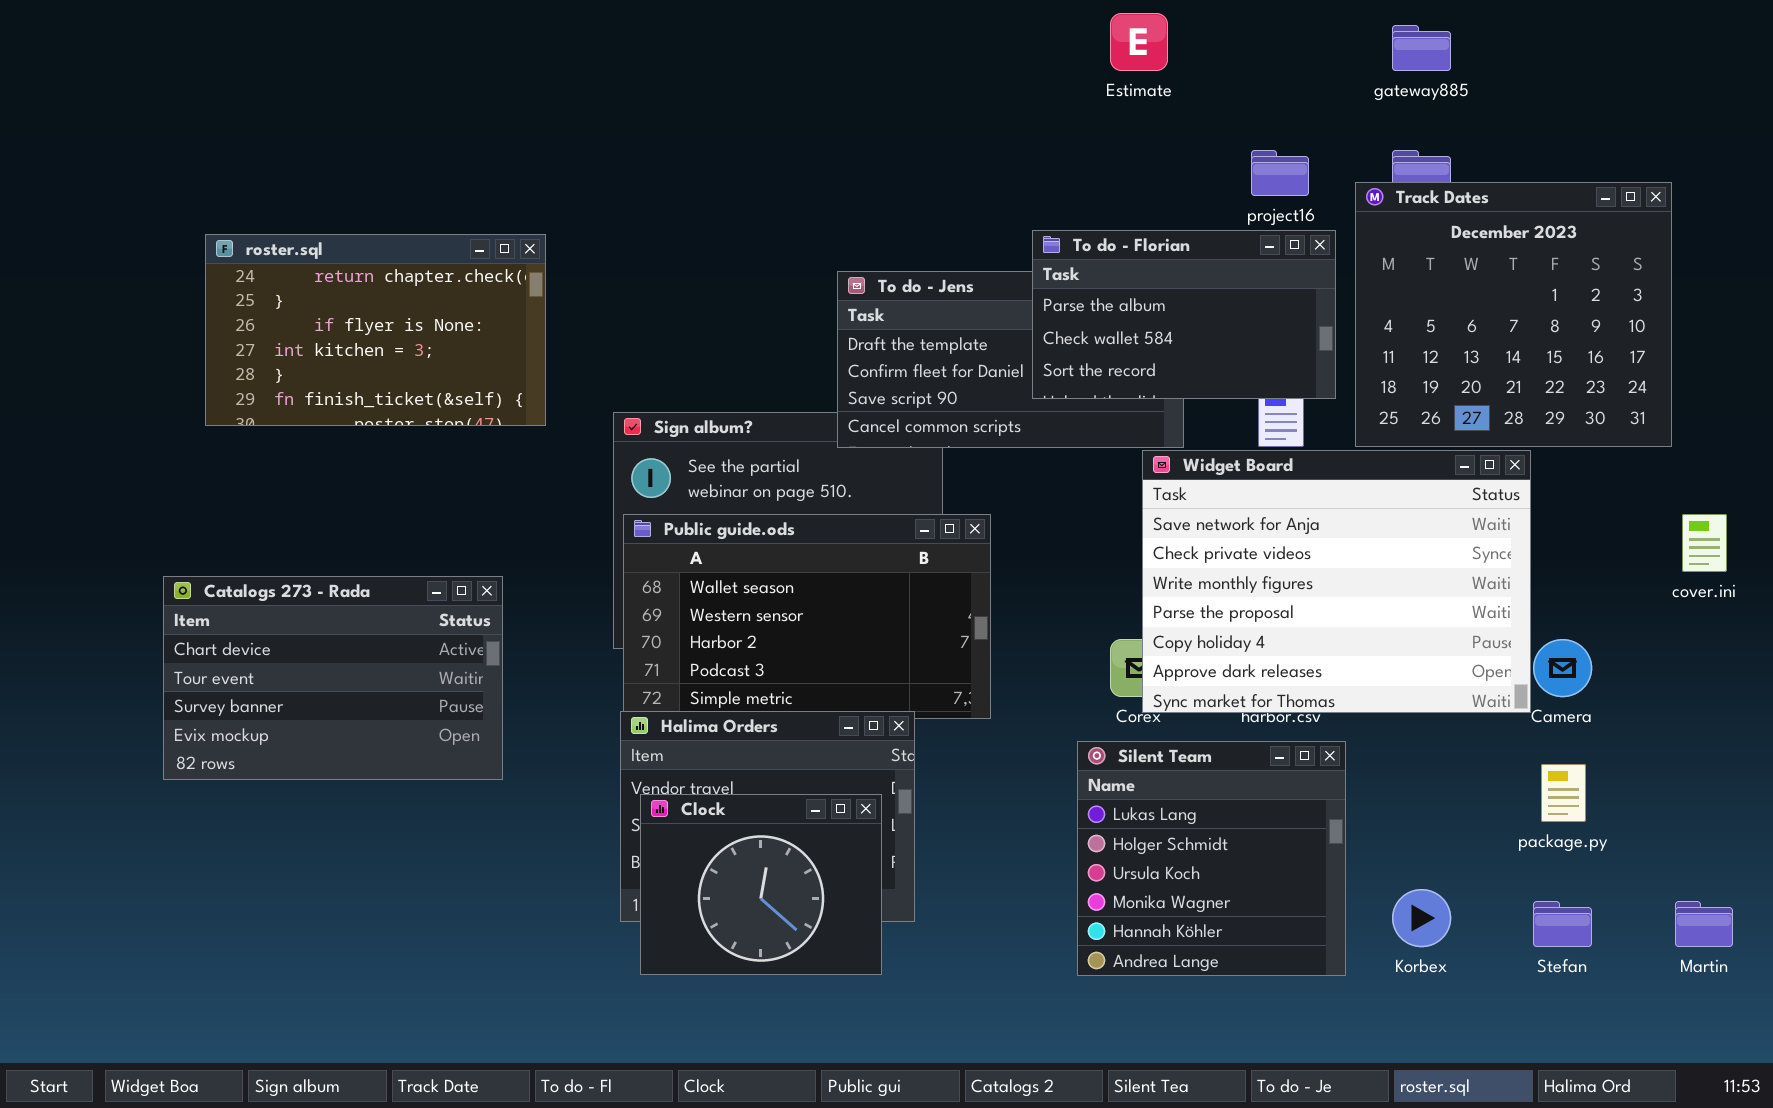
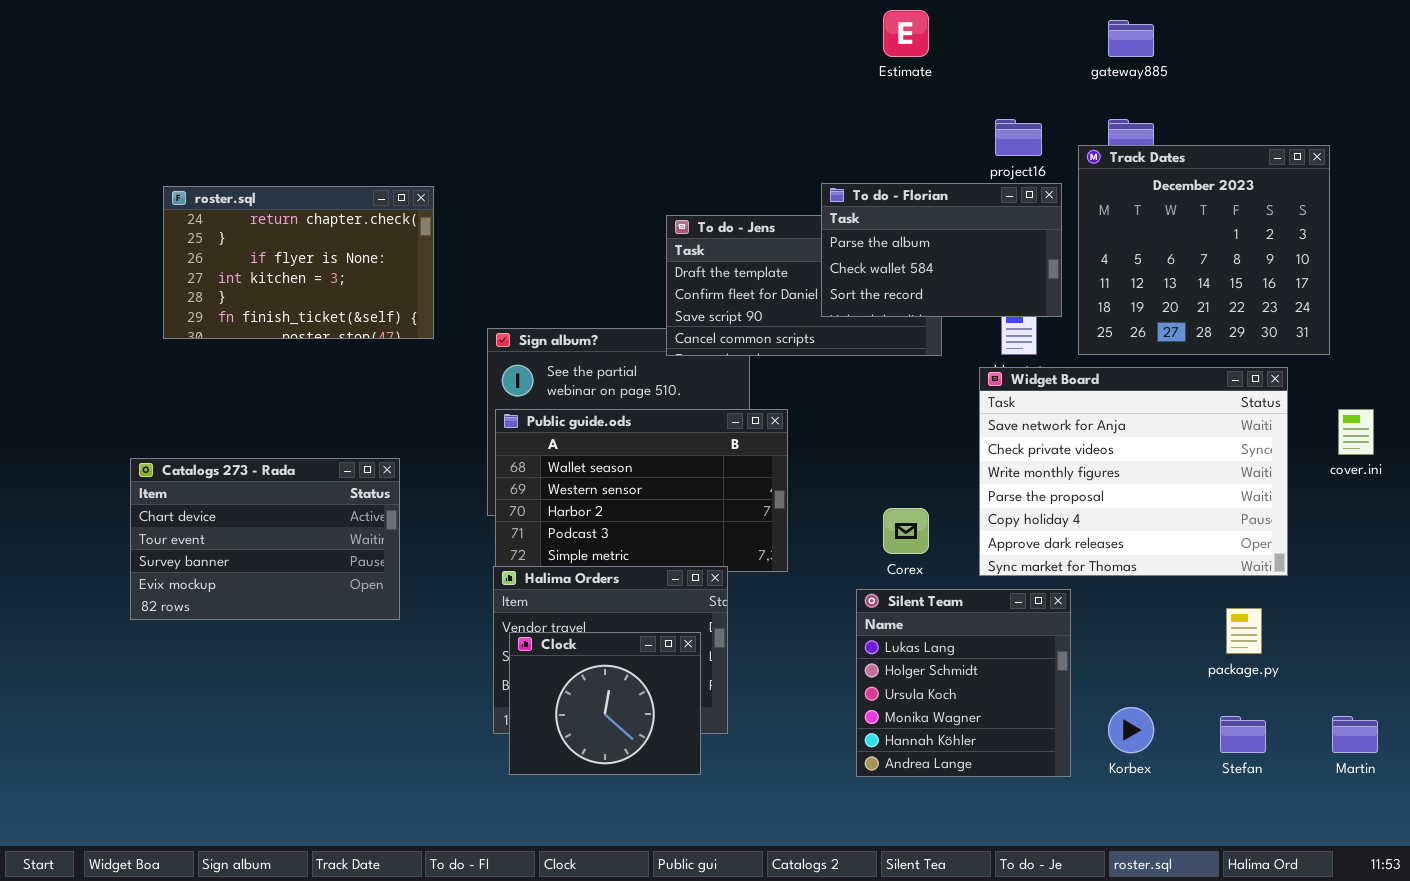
Widget Board: [1142,450,1531,713] -> [979,367,1288,576], moved

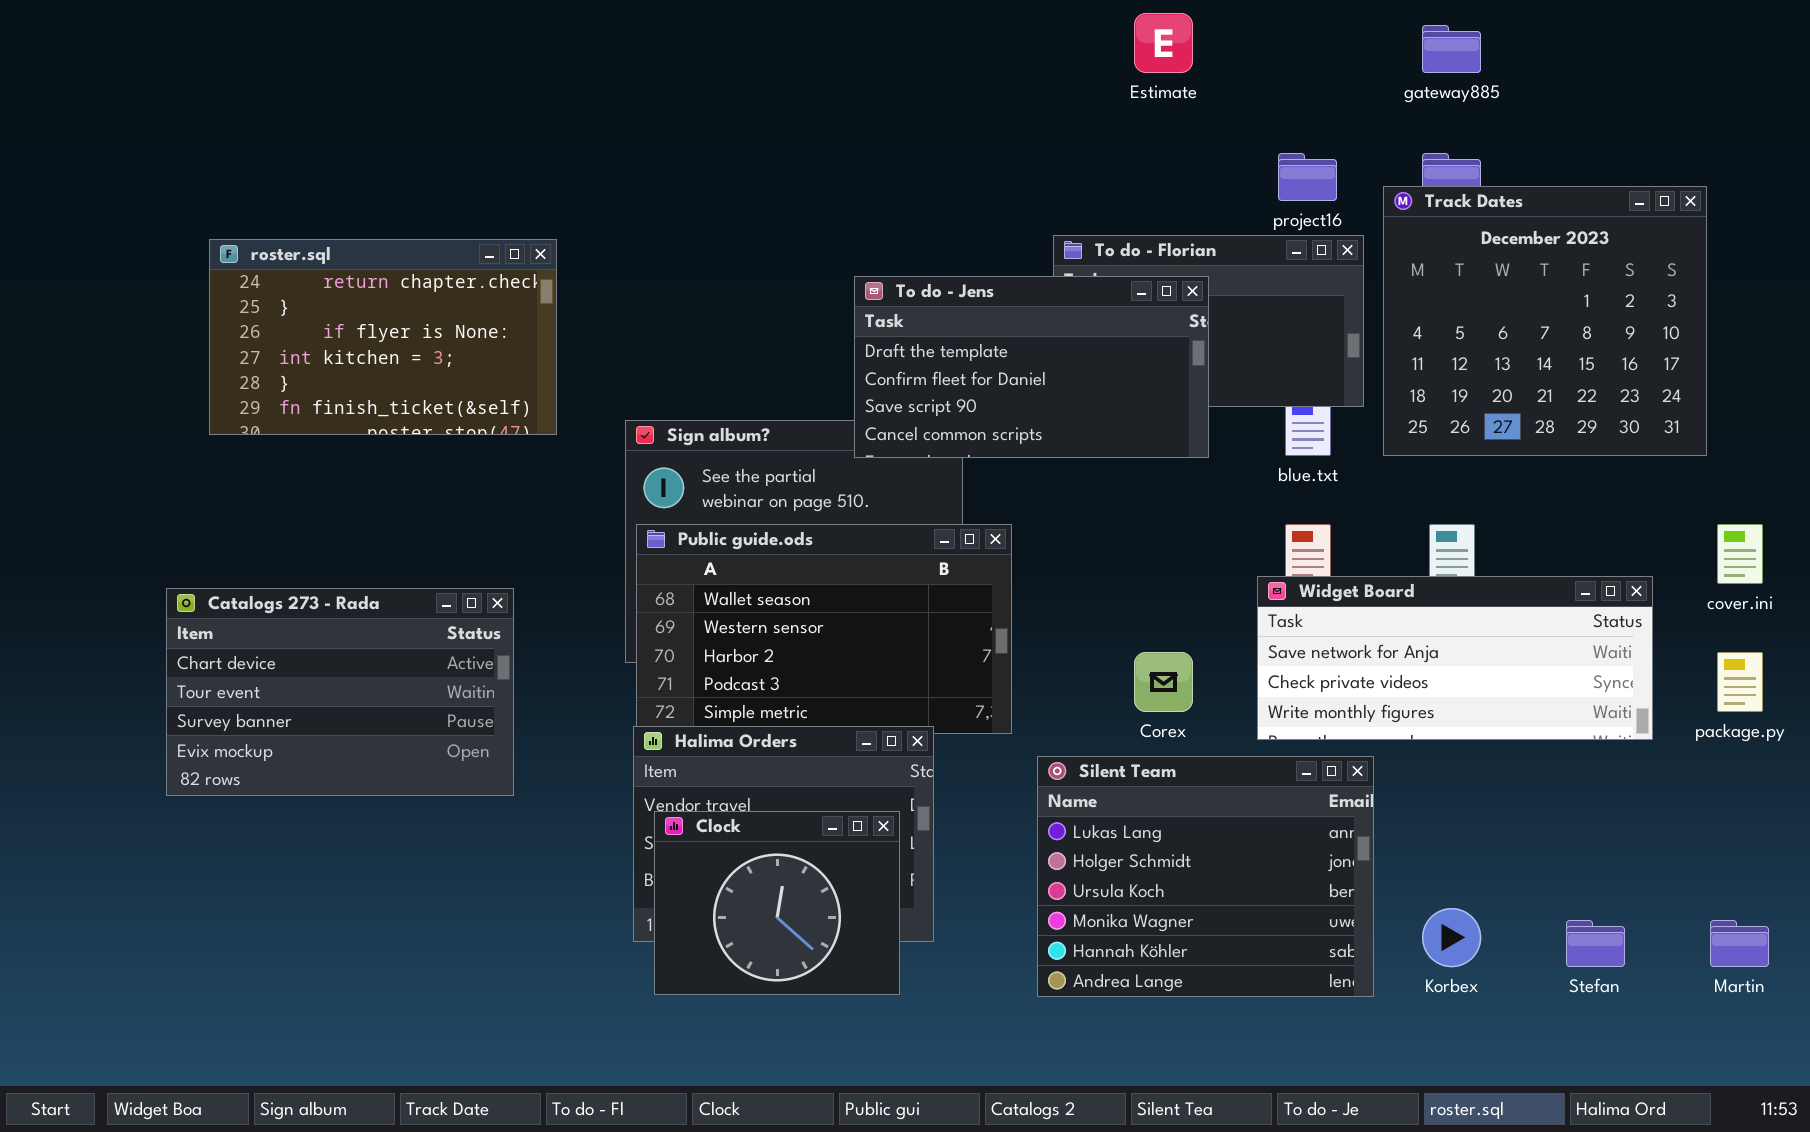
To do - Jens: [666,215,942,356] -> [854,276,1209,458], raised
Widget Board: [979,367,1288,576] -> [1257,576,1653,740], resized
Silent Team: [856,589,1071,777] -> [1037,756,1374,997], resized
package.py: [1226,608,1262,654] -> [1717,652,1763,712], moved

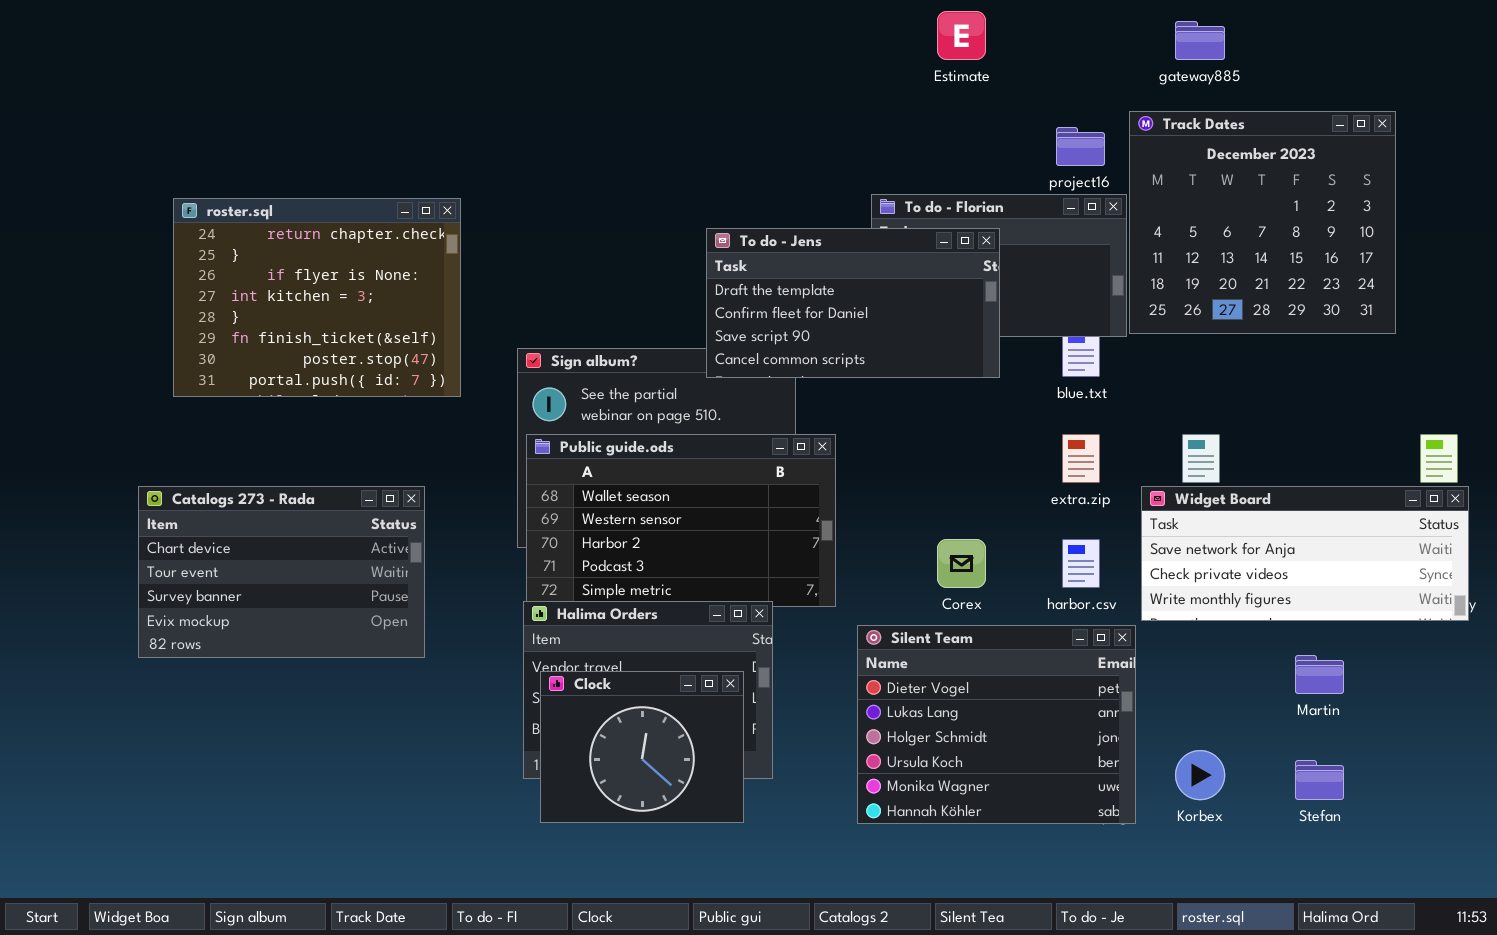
Track Dates: [1383,186,1707,456] -> [1129,111,1396,334], moved
roster.sql: [209,239,557,435] -> [173,198,461,397], resized
Widget Board: [1257,576,1653,740] -> [1141,486,1469,621], moved
Silent Team: [1037,756,1374,997] -> [857,625,1136,824], scrolled up 1 row
Martin: [1710,920,1769,967] -> [1295,655,1344,694], moved

